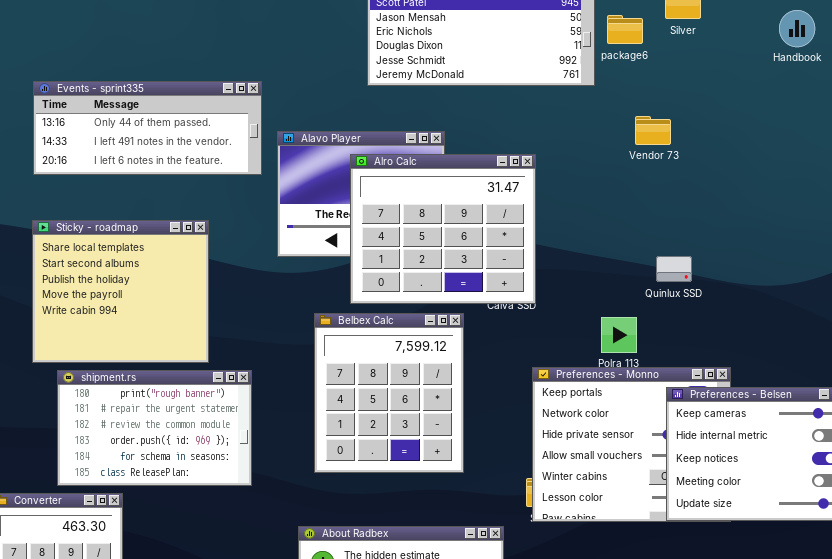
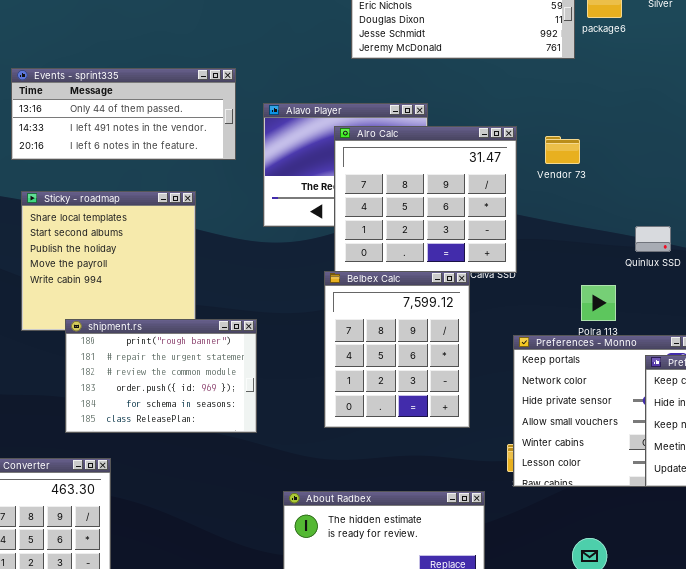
Events - sprint335: [33,81,262,175] -> [11,68,236,160], moved
Vendor 73: [635,116,671,145] -> [545,136,580,164], moved
Belbex Calc: [314,313,464,473] -> [324,271,470,428], moved
shipment.rs: [57,370,252,486] -> [65,319,257,433], moved

